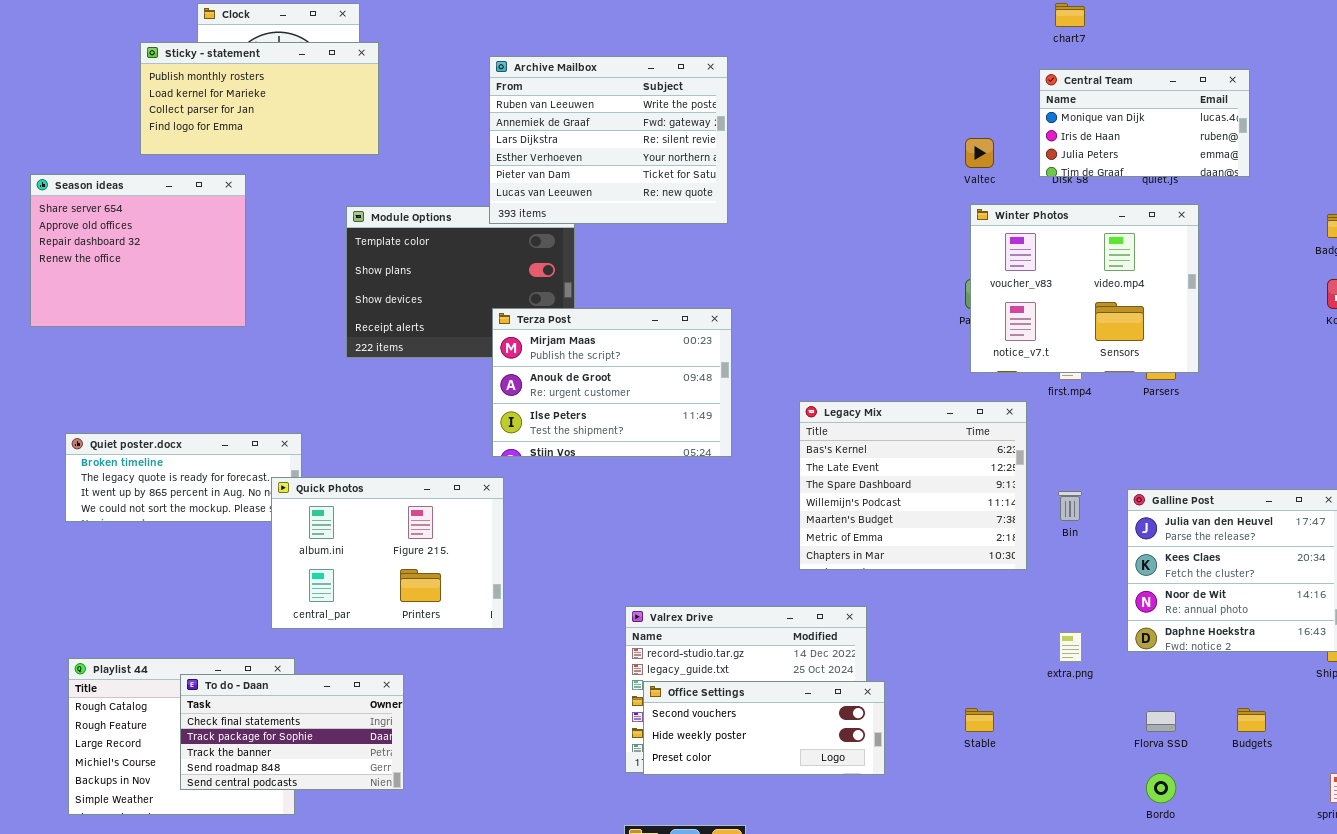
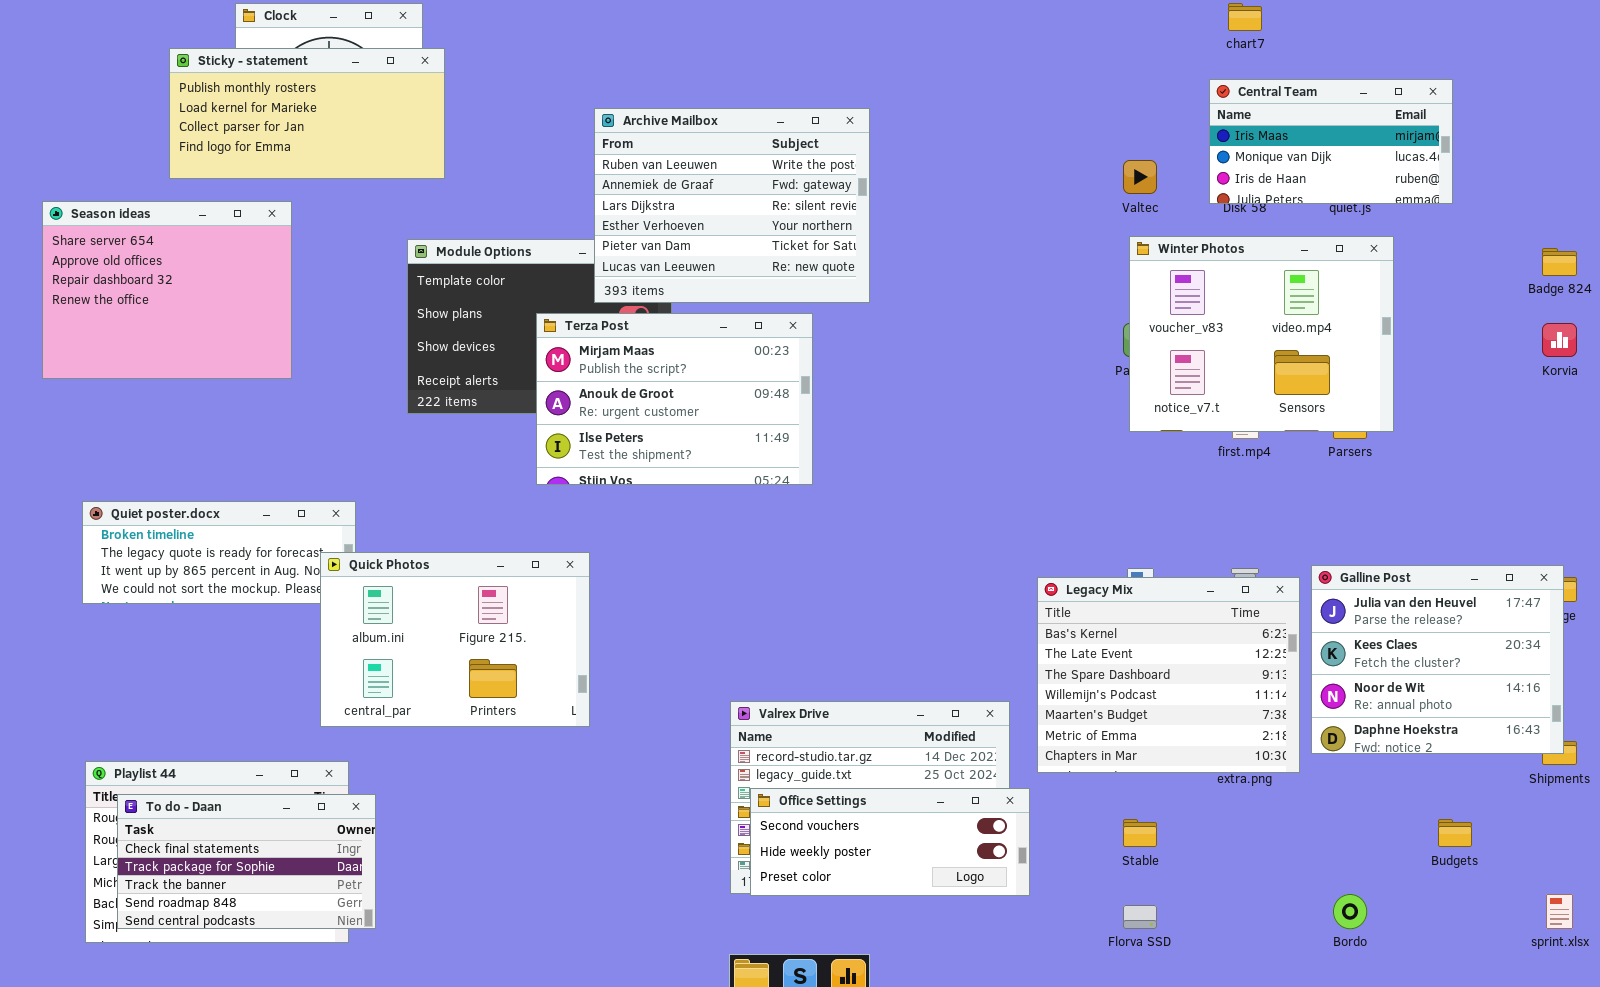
Archive Mailbox: [489,56,728,224] -> [594,108,870,303], moved
Central Team: [1039,69,1250,177] -> [1209,79,1453,204], scrolled up 1 row
Terza Post: [492,308,732,457] -> [536,313,813,485], moved
Legacy Mix: [799,401,1027,570] -> [1037,577,1300,773], moved
To do - Daan: [180,674,404,790] -> [117,794,376,929], moved
Florva SSD: [1146,711,1176,732] -> [1123,905,1157,929], moved

